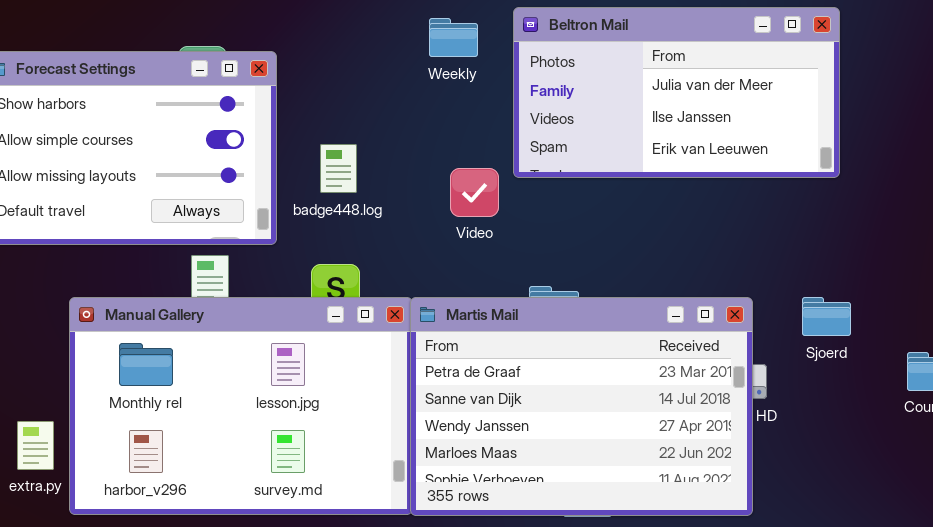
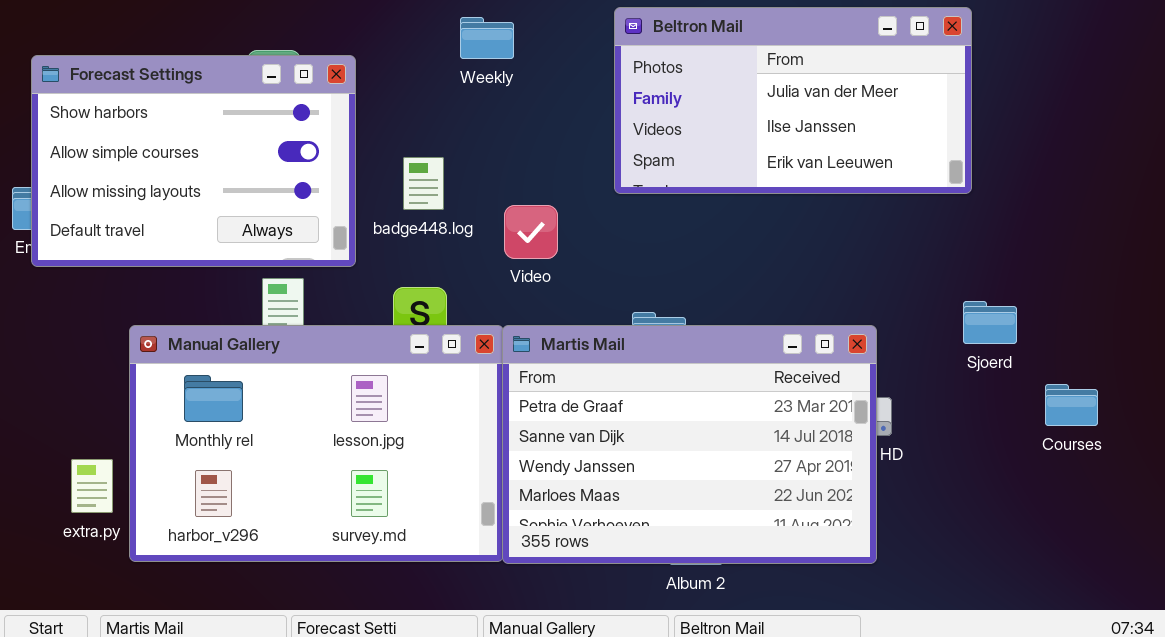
Weekly: [429,18,478,57] -> [460,17,514,59], moved
Video: [450,168,499,217] -> [504,205,558,259], moved
Sjoerd: [802,297,851,336] -> [963,301,1017,344], moved

